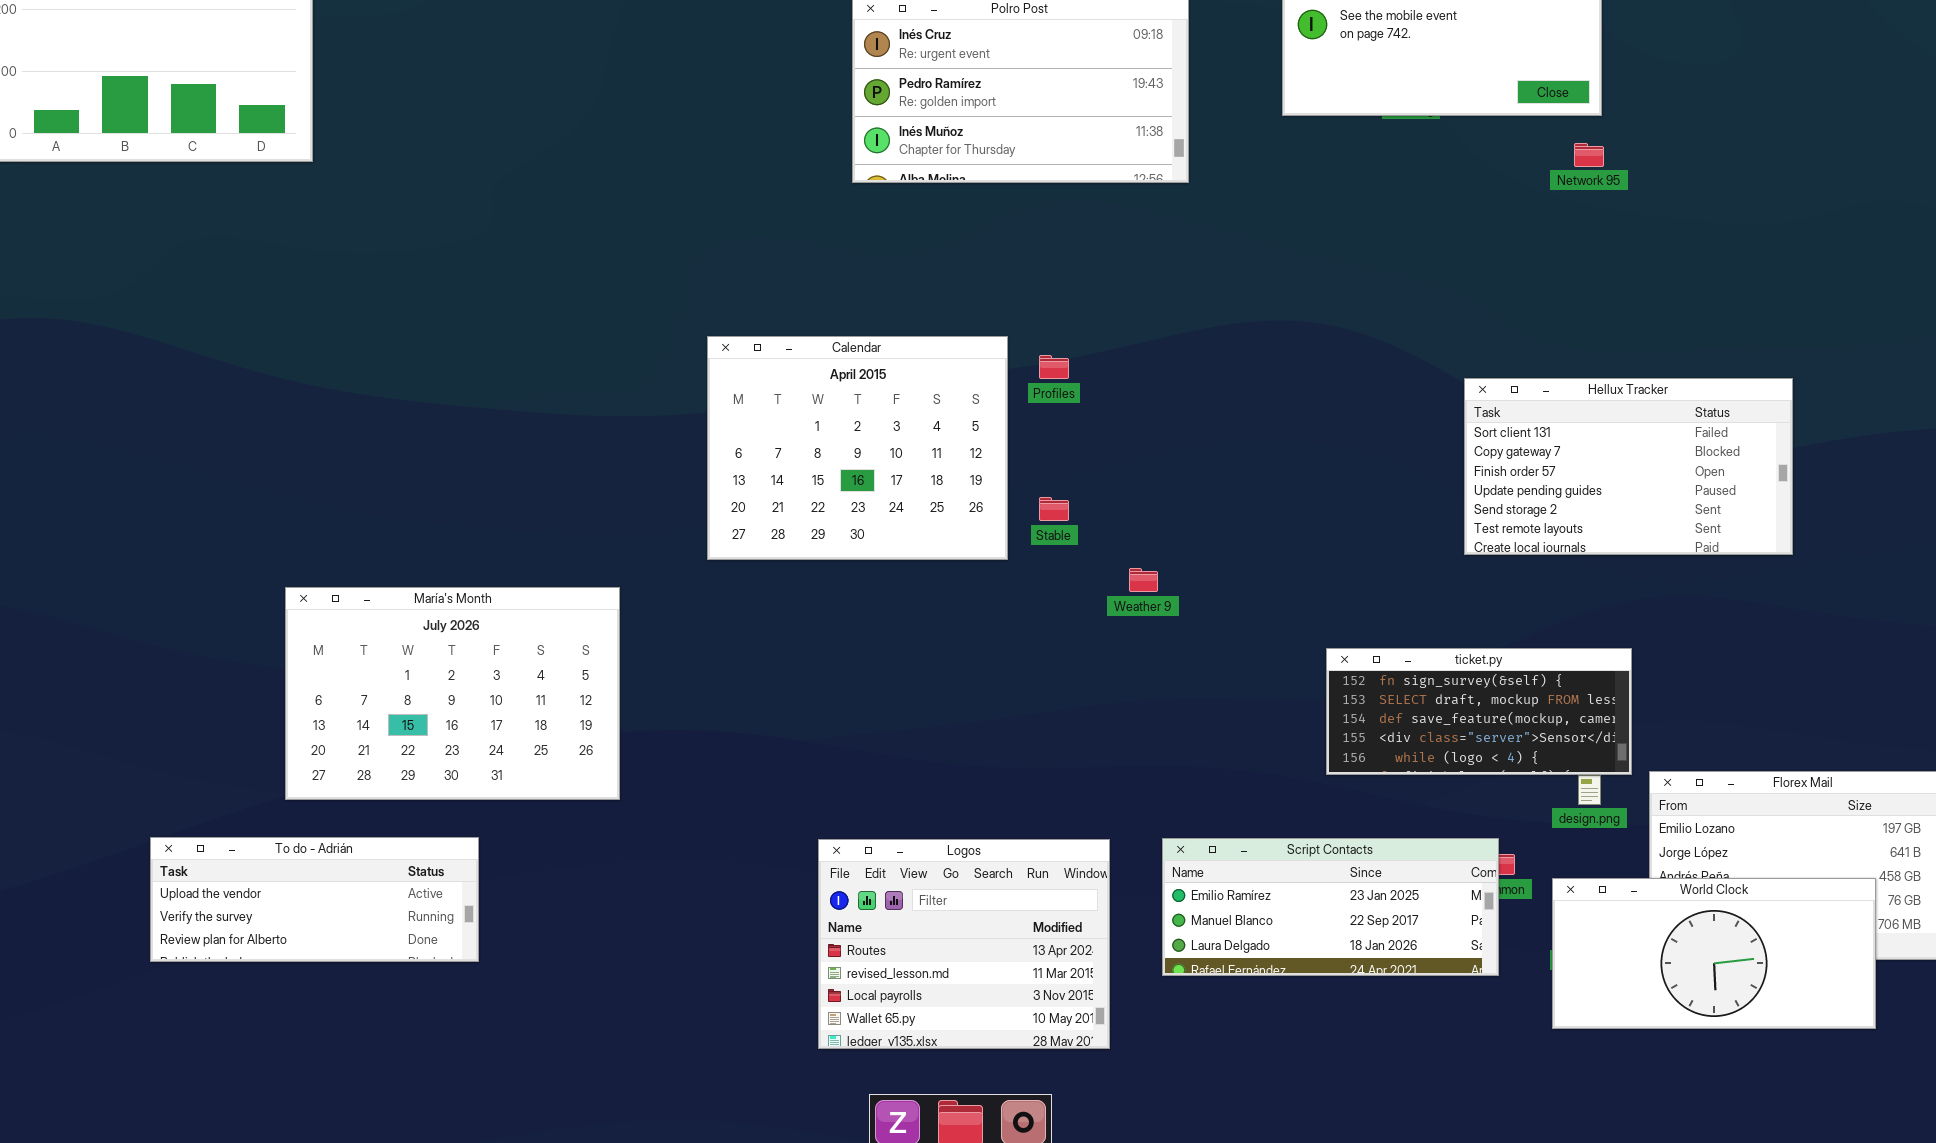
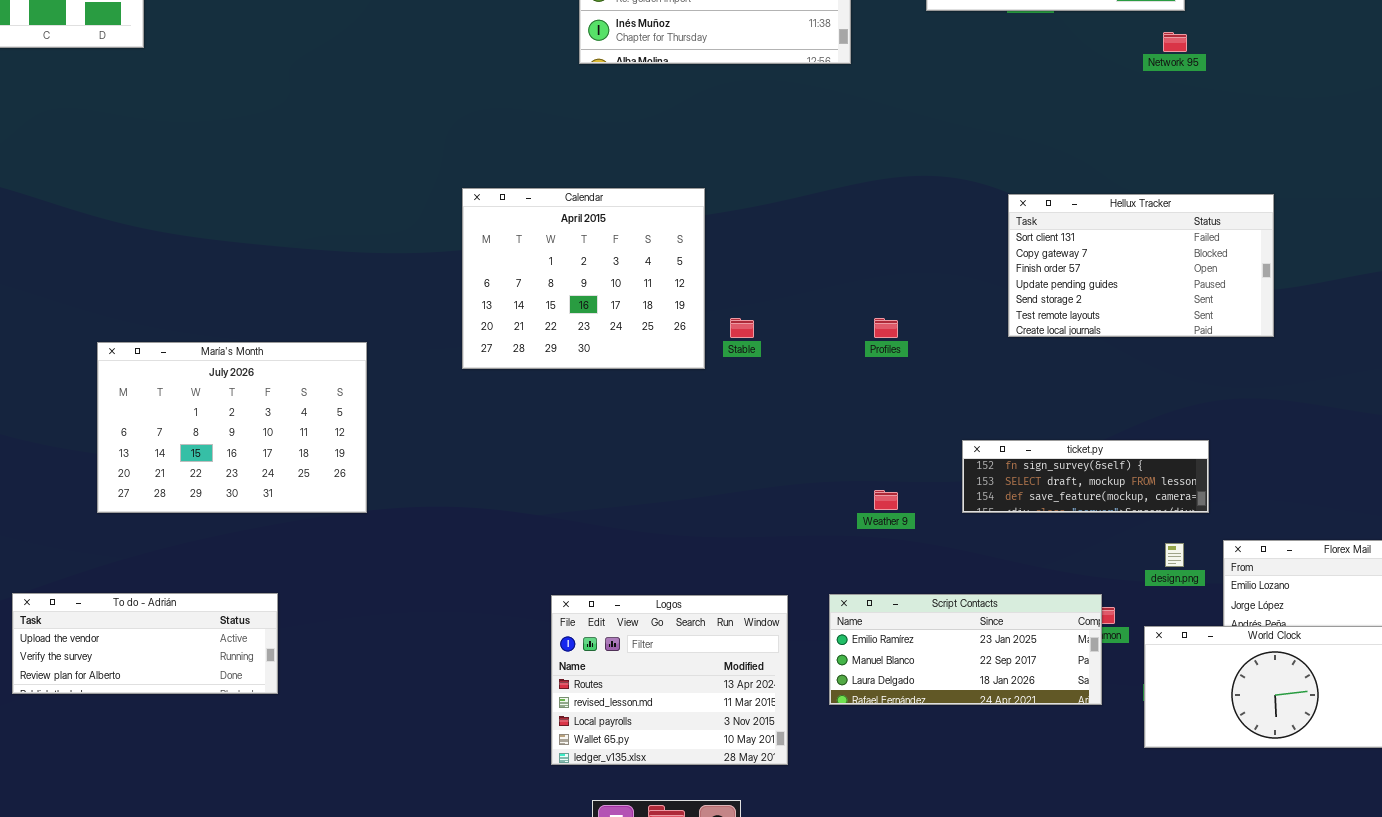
Profiles: [1039,355,1069,379] -> [874,318,898,338], moved
Hellux Tracker: [1464,378,1793,555] -> [1008,194,1274,337], moved
Weather 9: [1129,568,1158,592] -> [874,490,898,510], moved
María's Month: [285,587,620,800] -> [97,342,367,513], moved
ticket.py: [1326,648,1632,775] -> [962,440,1209,513], resized

